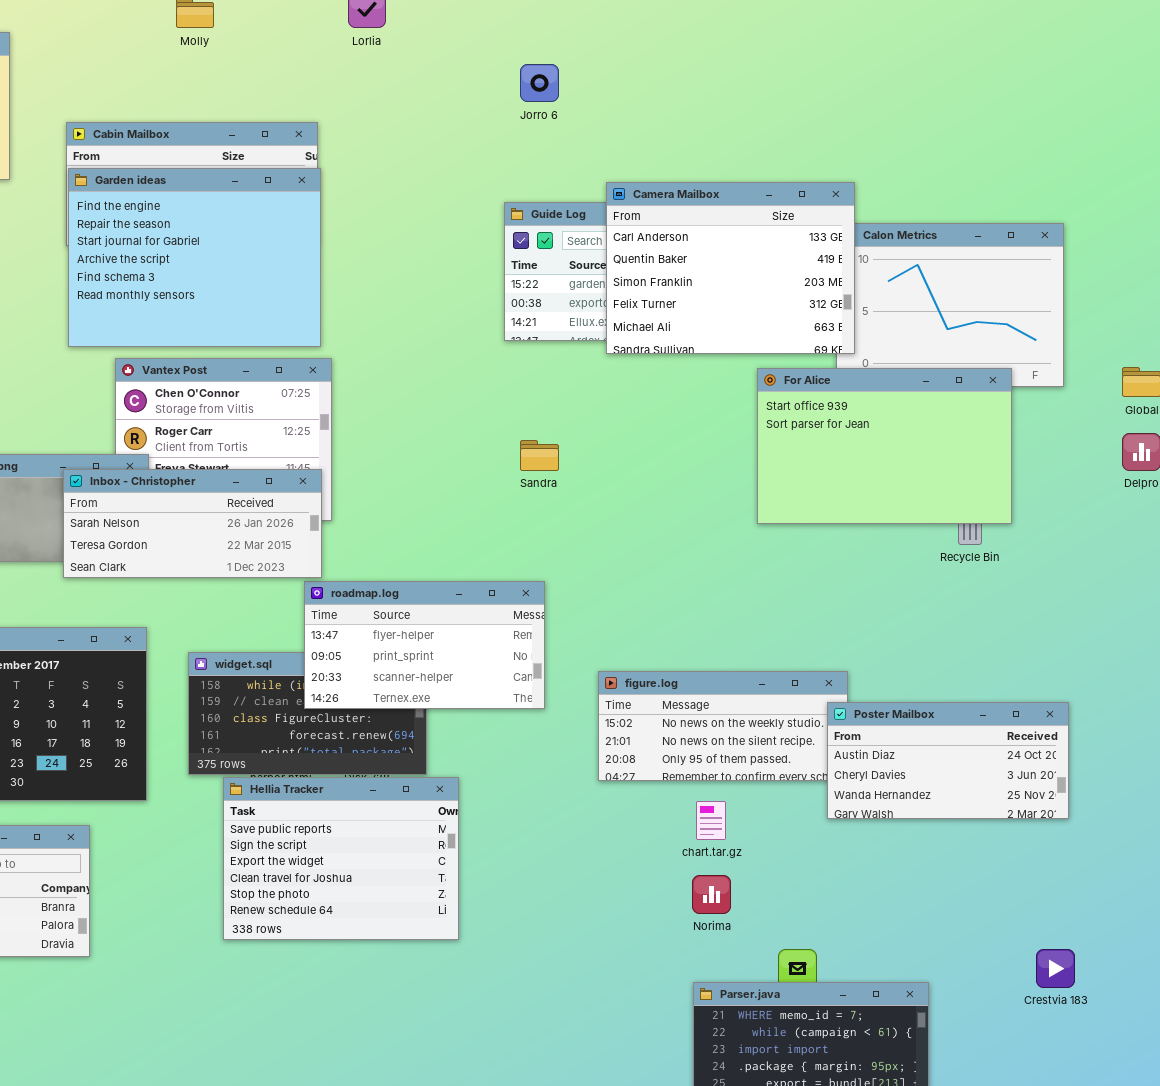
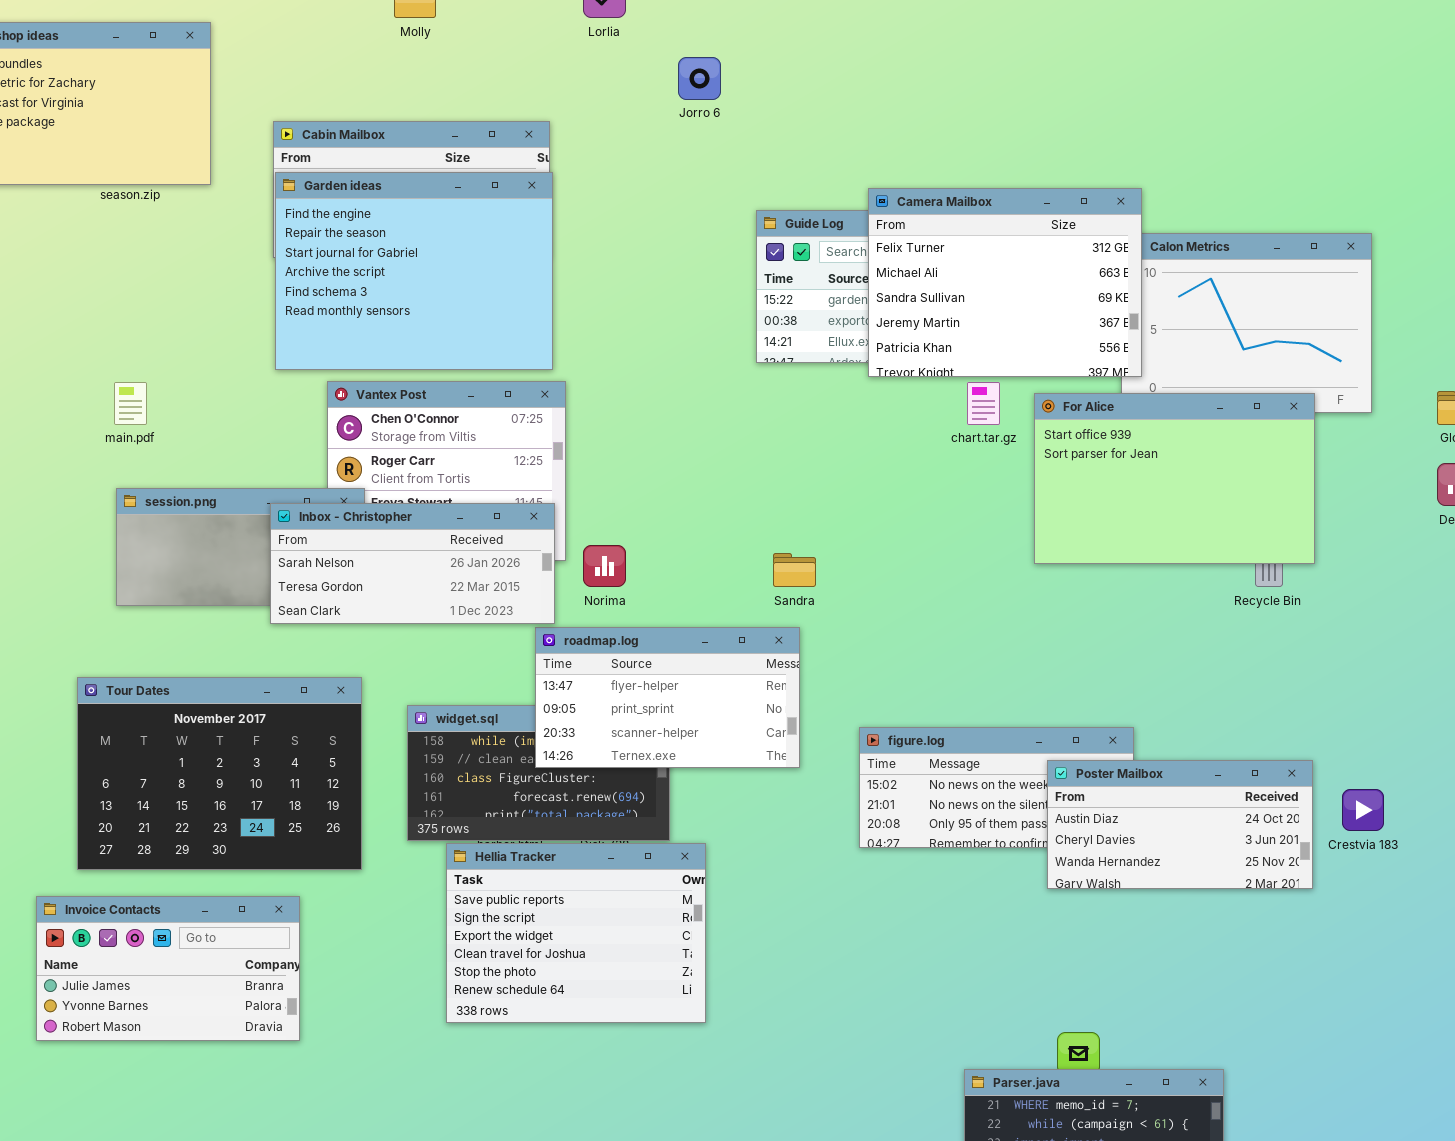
Jorro 6: [520,64,559,102] -> [678,57,721,100], moved
Camera Mailbox: [606,182,855,354] -> [868,188,1142,377], scrolled down 3 rows
Sandra: [520,440,559,471] -> [773,553,816,587], moved
Poster Mailbox: [827,702,1069,819] -> [1047,760,1313,889], moved
chart.tar.gz: [696,801,726,840] -> [967,382,1000,425], moved
Norima: [692,875,731,914] -> [583,545,626,587], moved
Crestvia 183: [1036,949,1075,988] -> [1342,789,1384,831], moved

